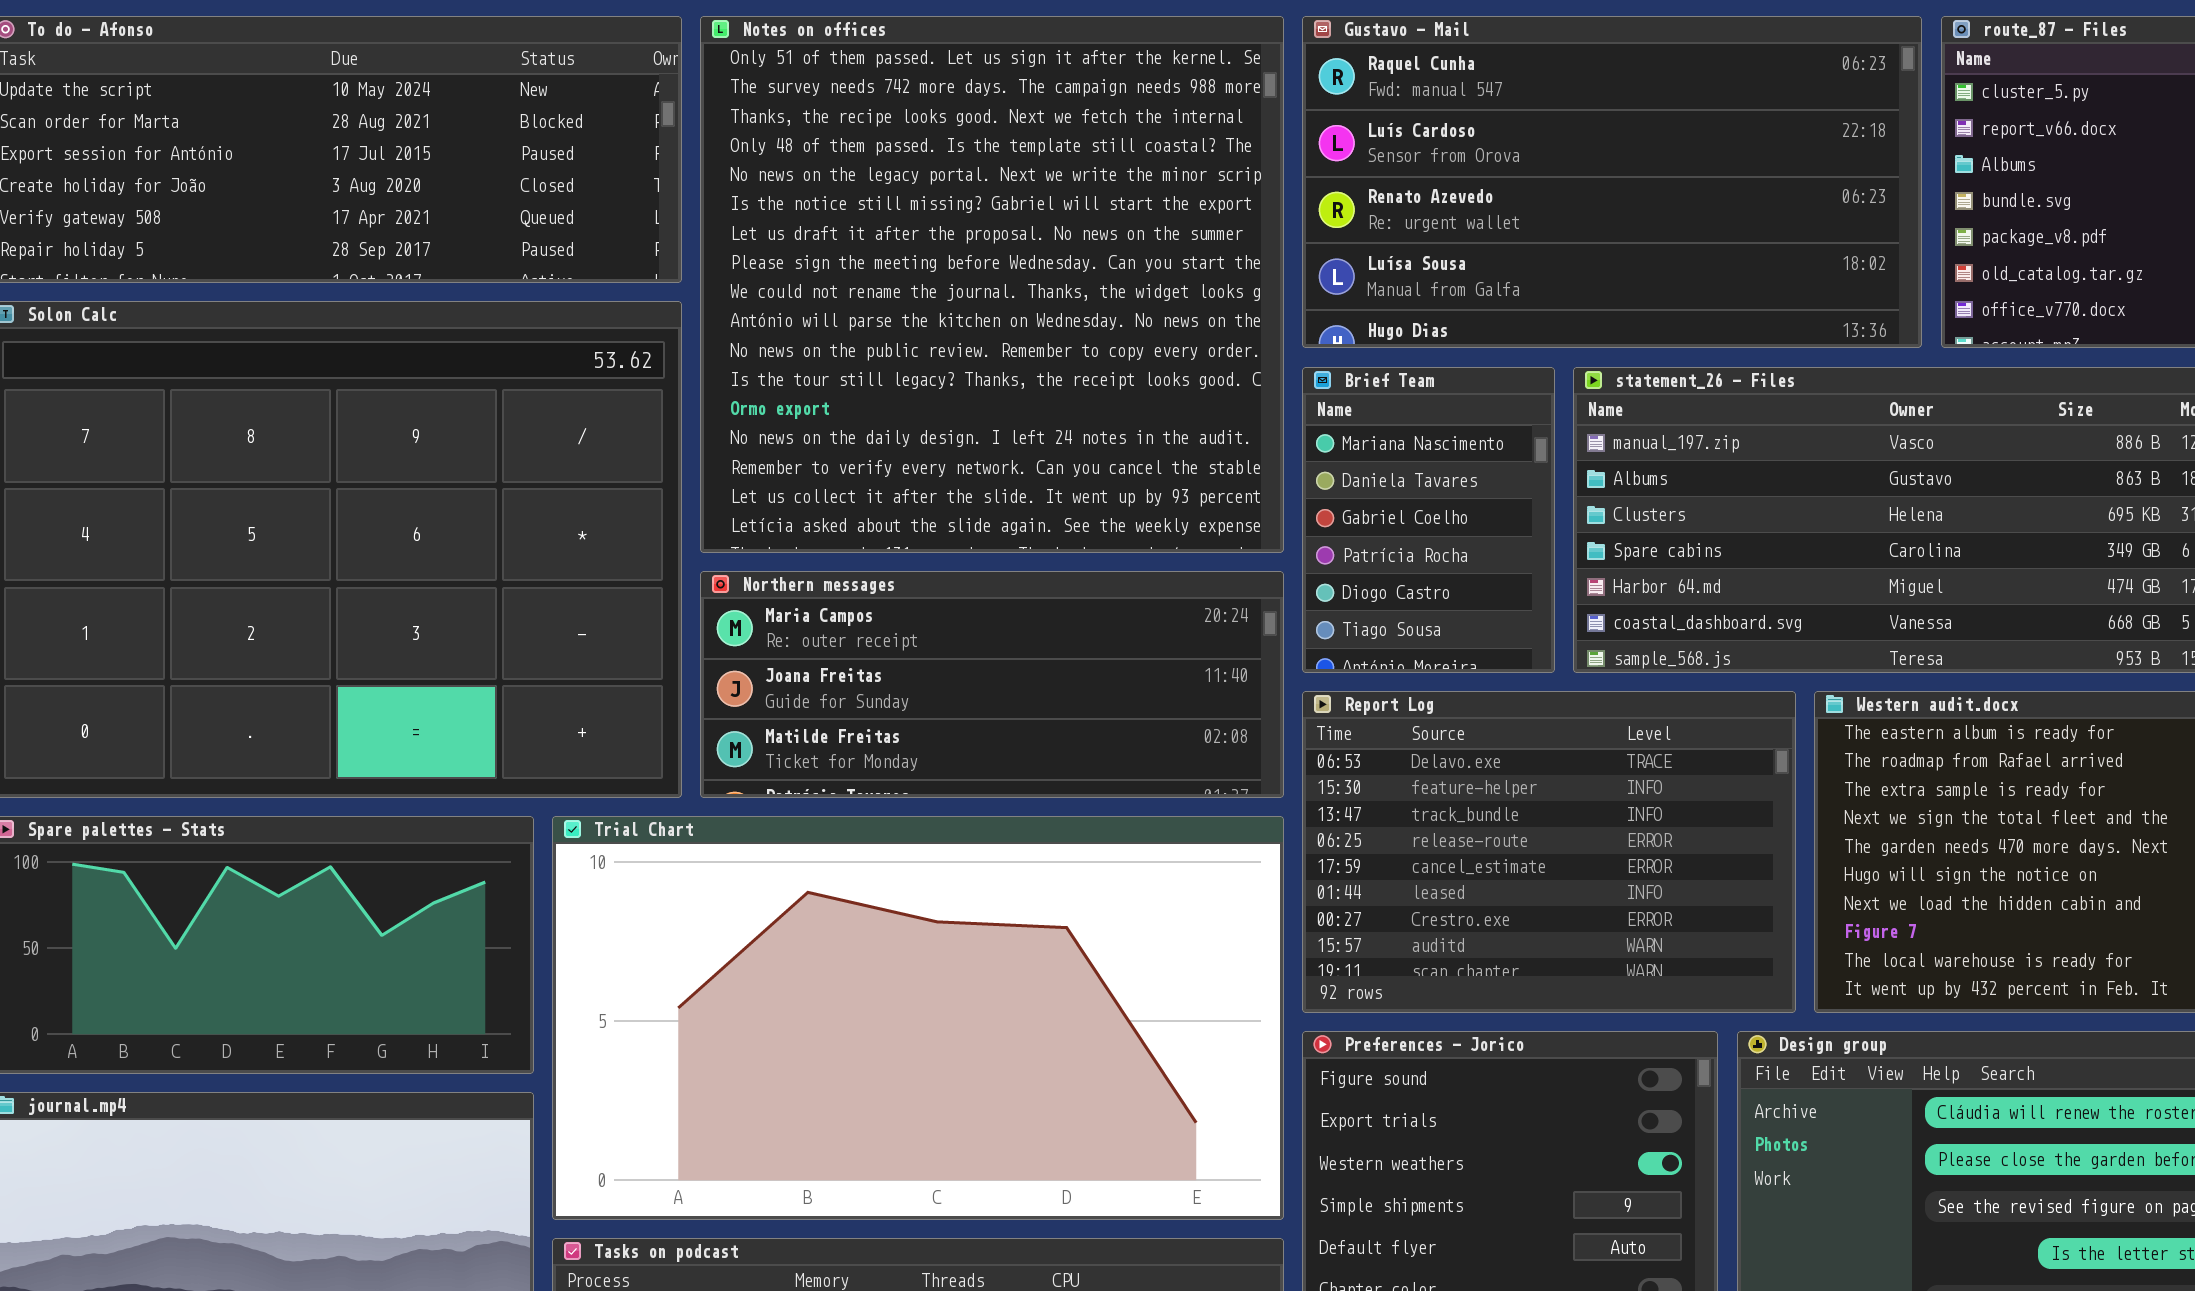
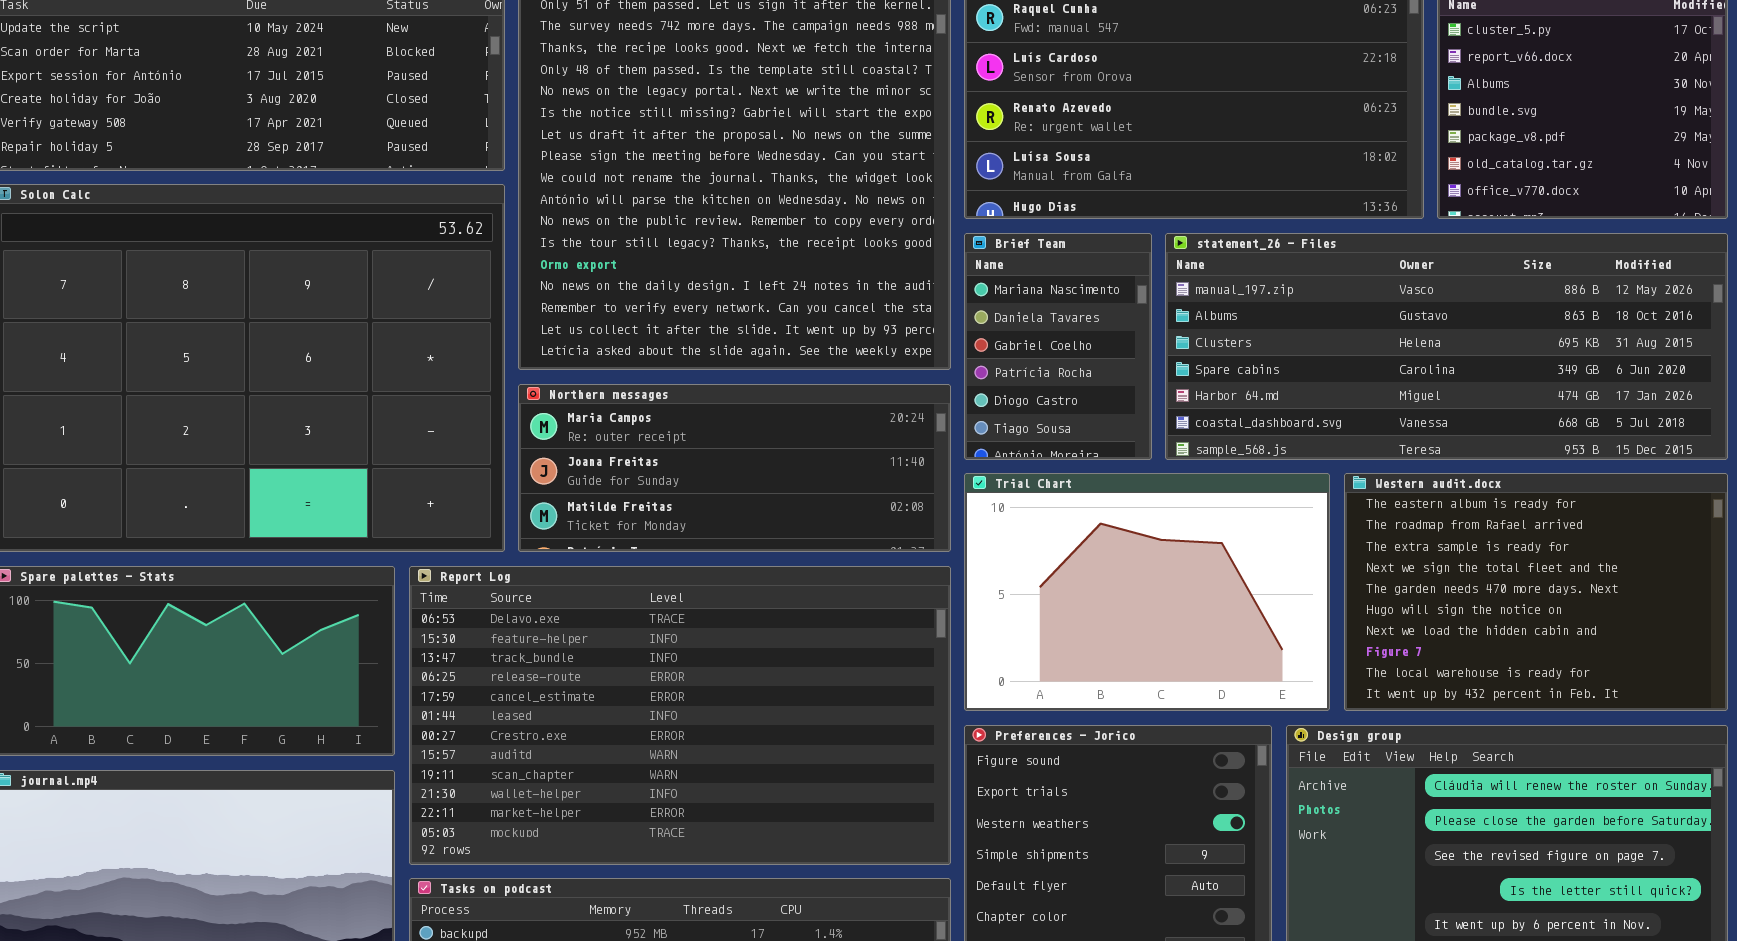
Report Log: [1302,691,1796,1013] -> [409,566,951,865], moved, resized
Trial Chart: [552,816,1284,1220] -> [964,473,1330,711], moved, resized

